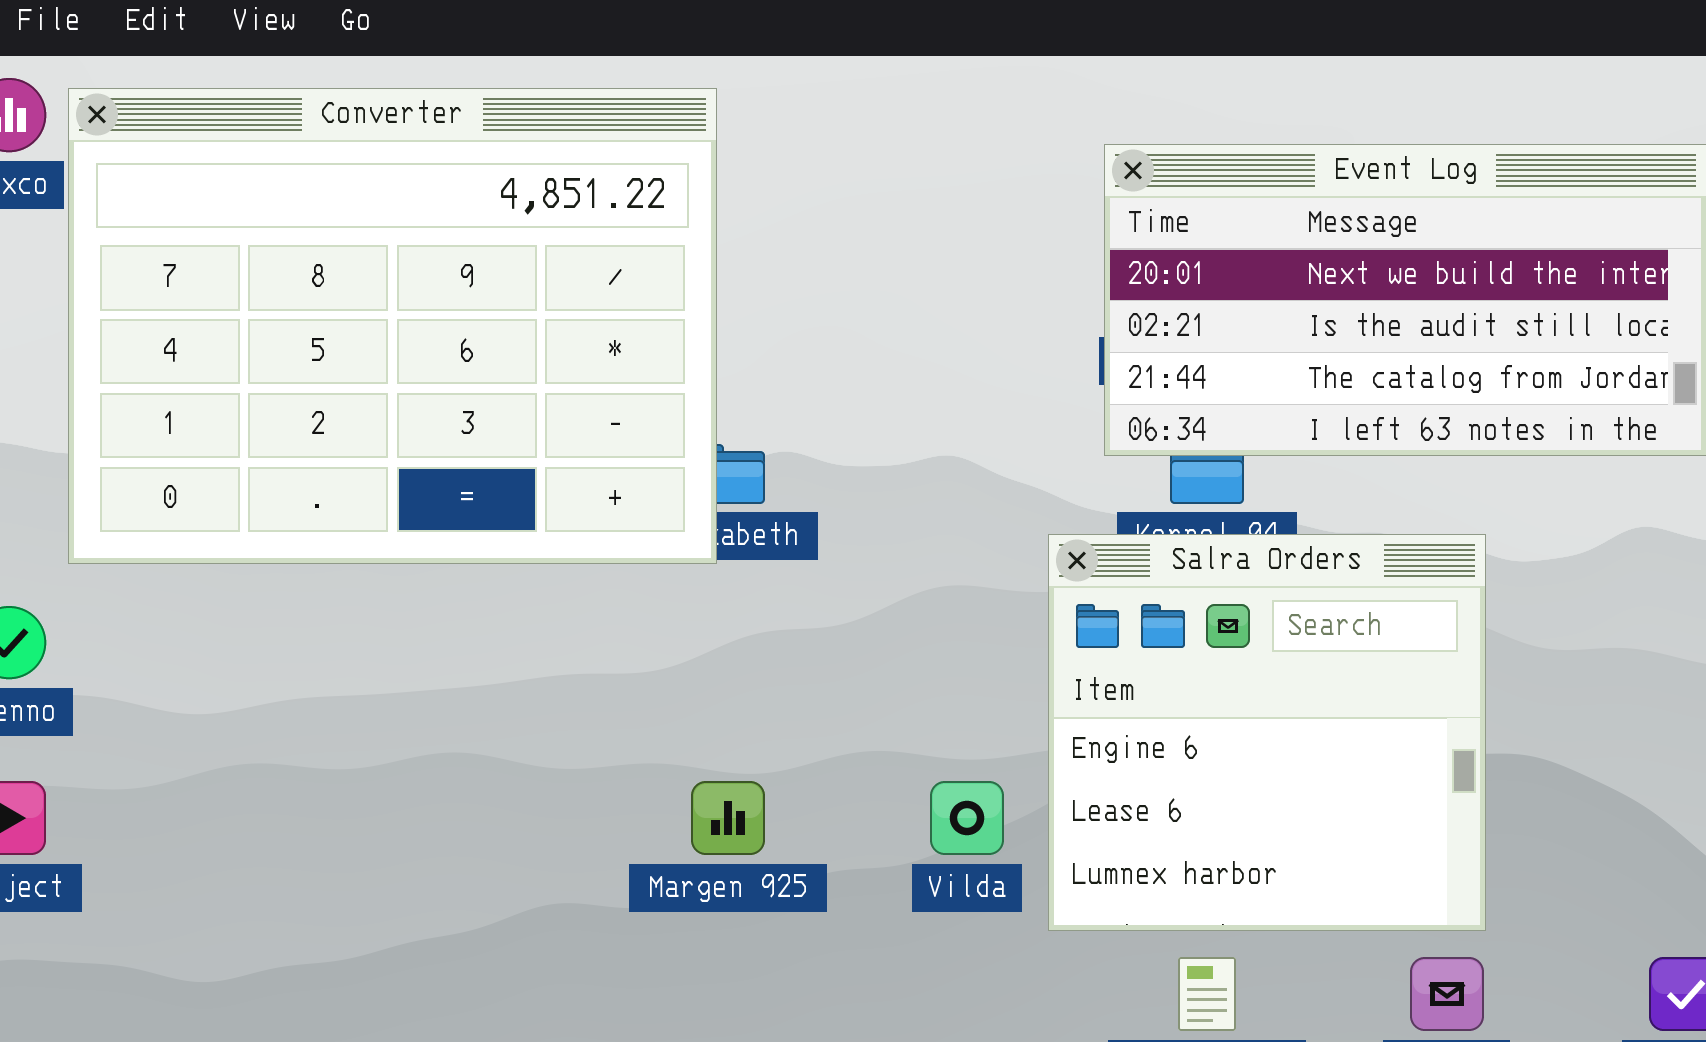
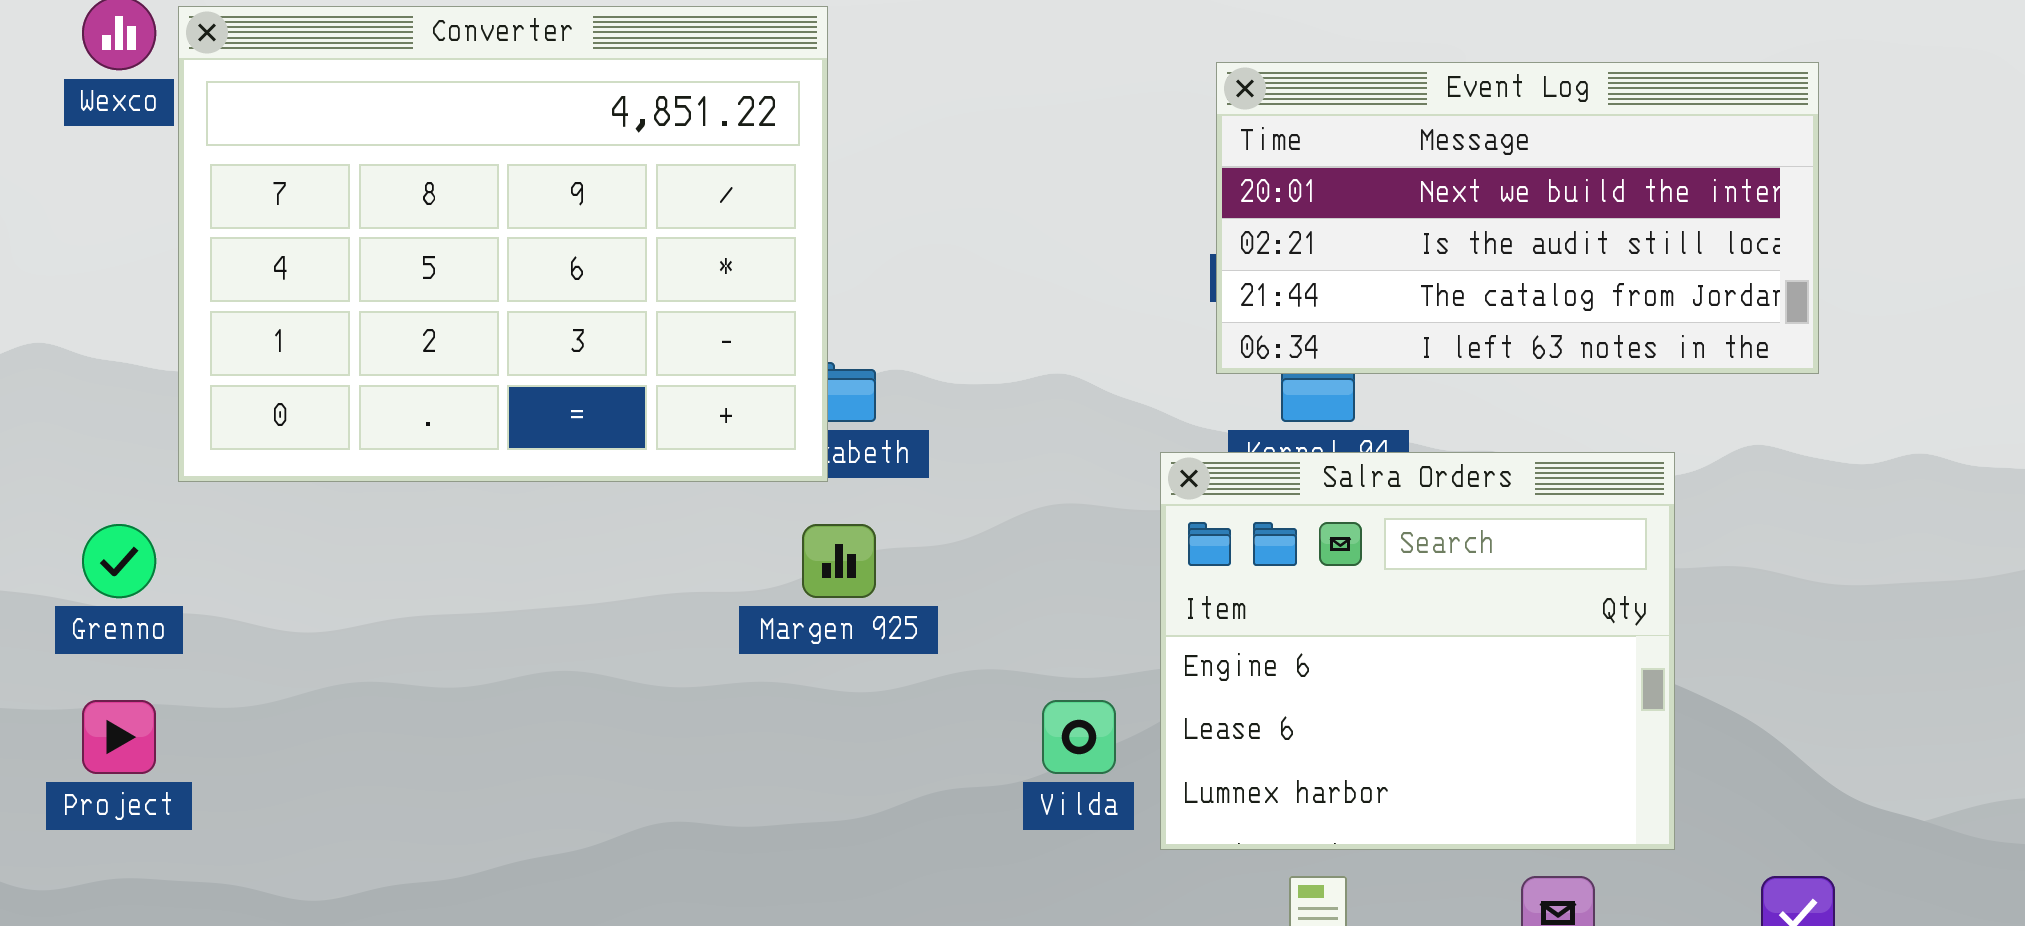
Salra Orders: [1048,534,1486,931] -> [1160,452,1675,850], resized
Margen 925: [691,781,765,855] -> [802,524,876,598], moved

